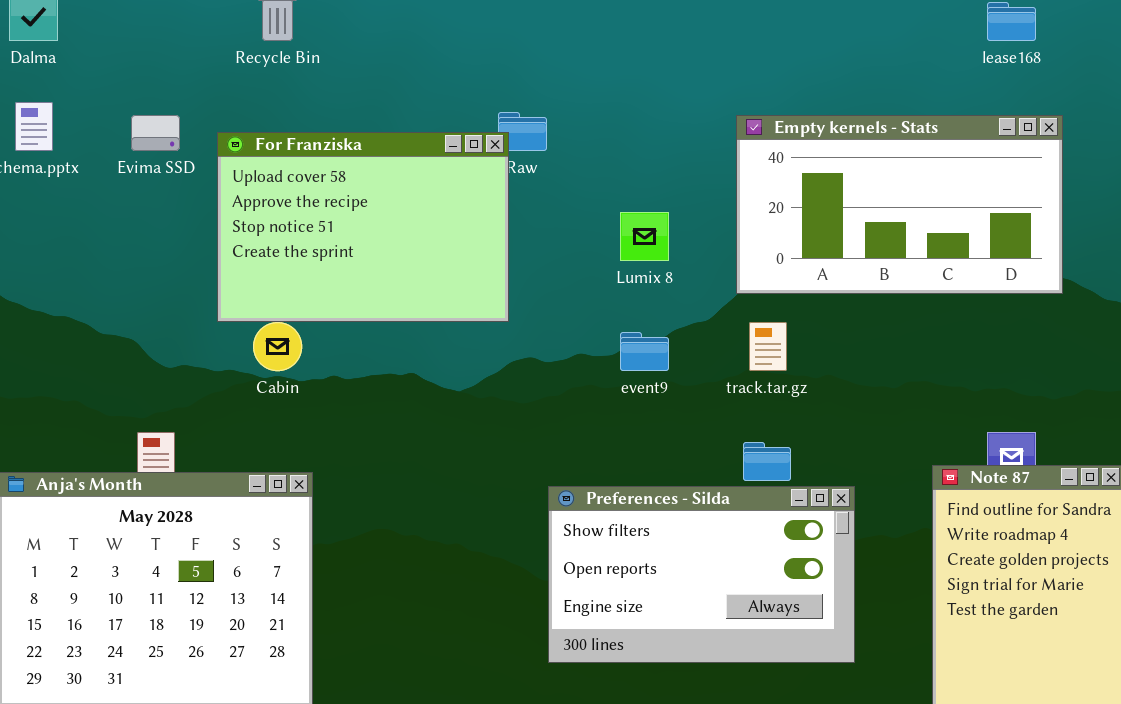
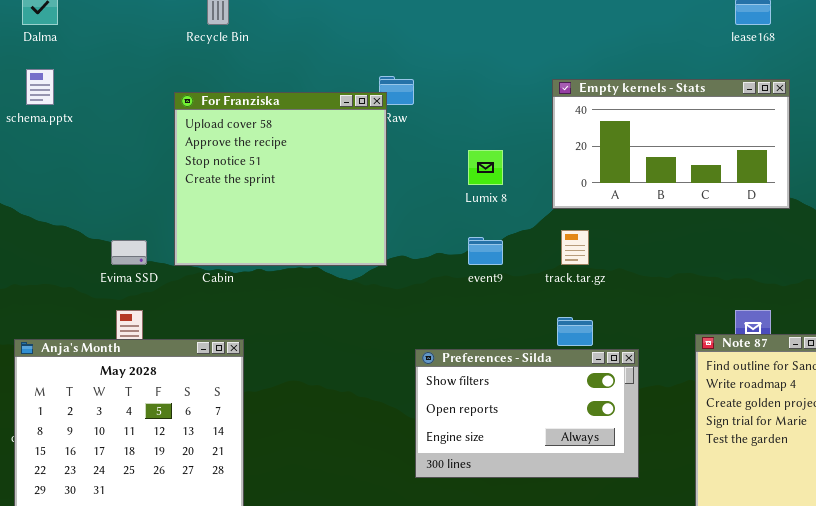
Evima SSD: [131,115,180,151] -> [111,240,147,265], moved
For Franziska: [217,132,509,322] -> [174,92,387,266], resized

